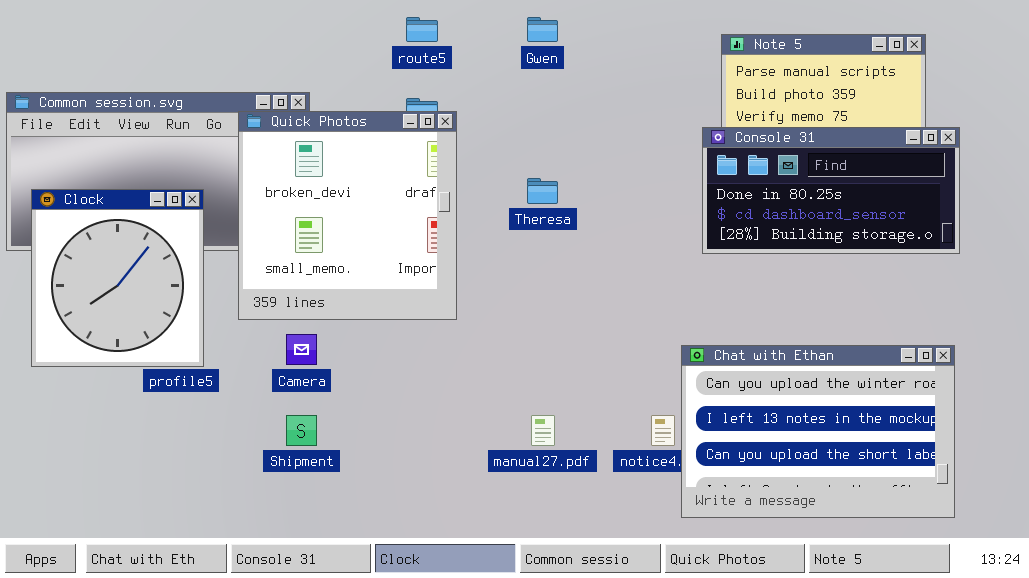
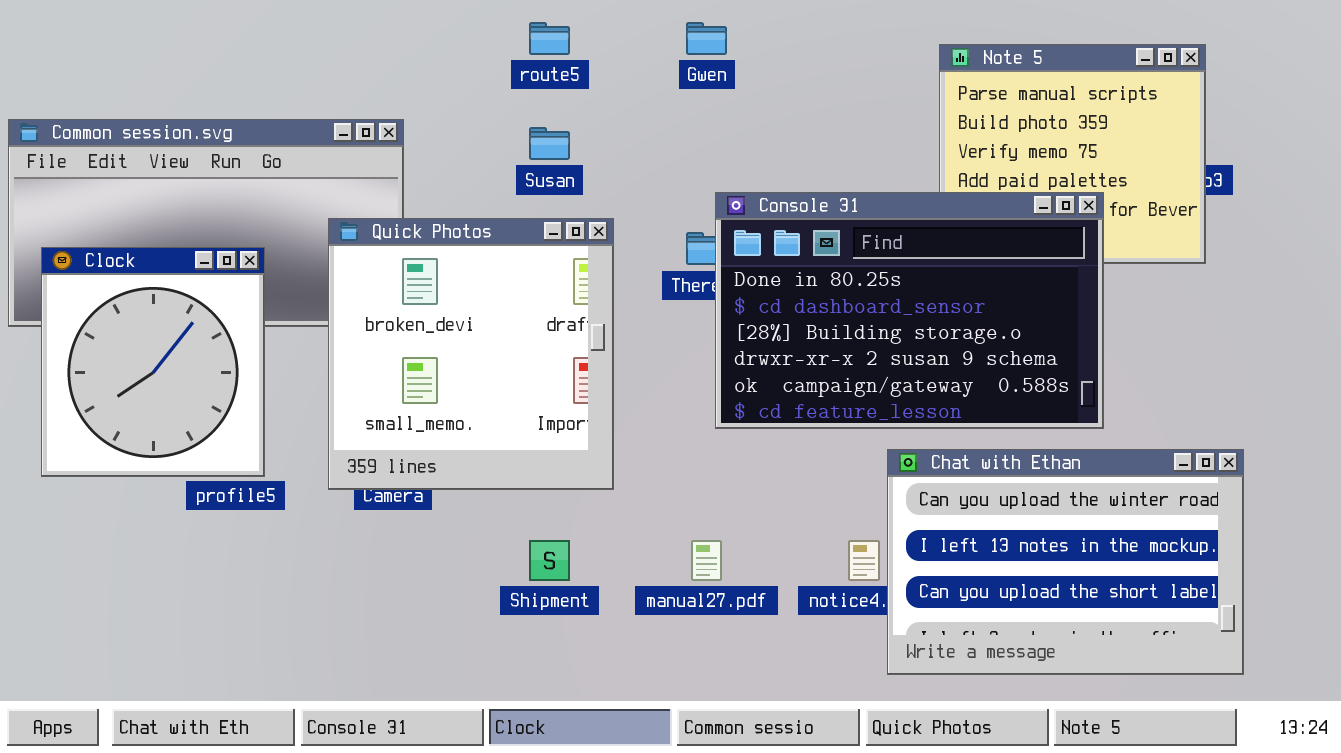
Quick Photos: [238,111,457,320] -> [328,218,614,490], moved
Console 31: [702,127,960,254] -> [715,192,1104,429], moved, resized
Shipment: [286,415,317,446] -> [529,540,570,581], moved

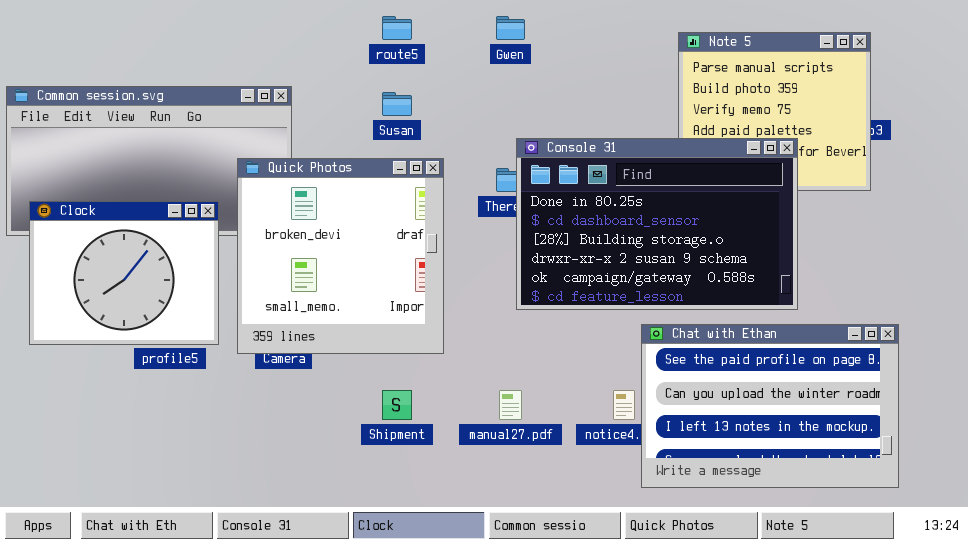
Clock: [41,247,265,477] -> [29,201,219,345], resized
Chat with Ethan: [887,449,1244,675] -> [641,324,899,488], scrolled up 1 row

